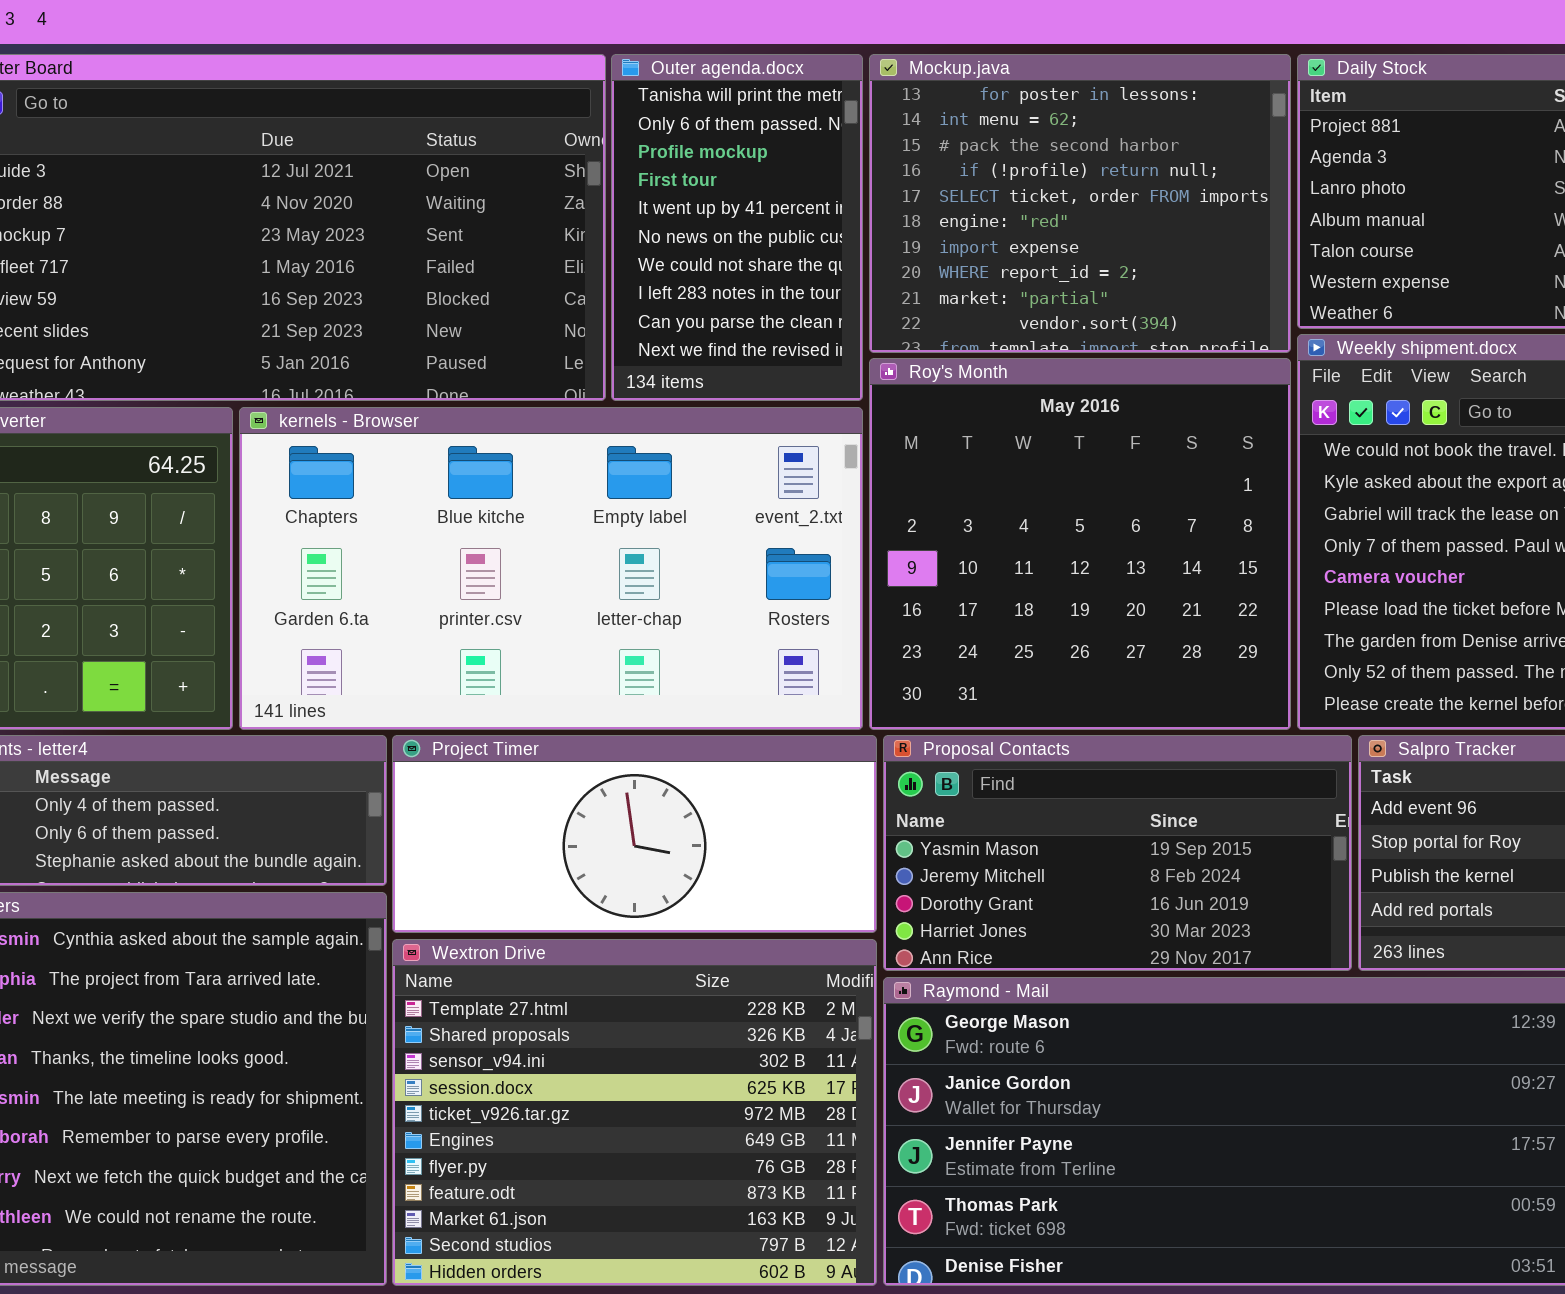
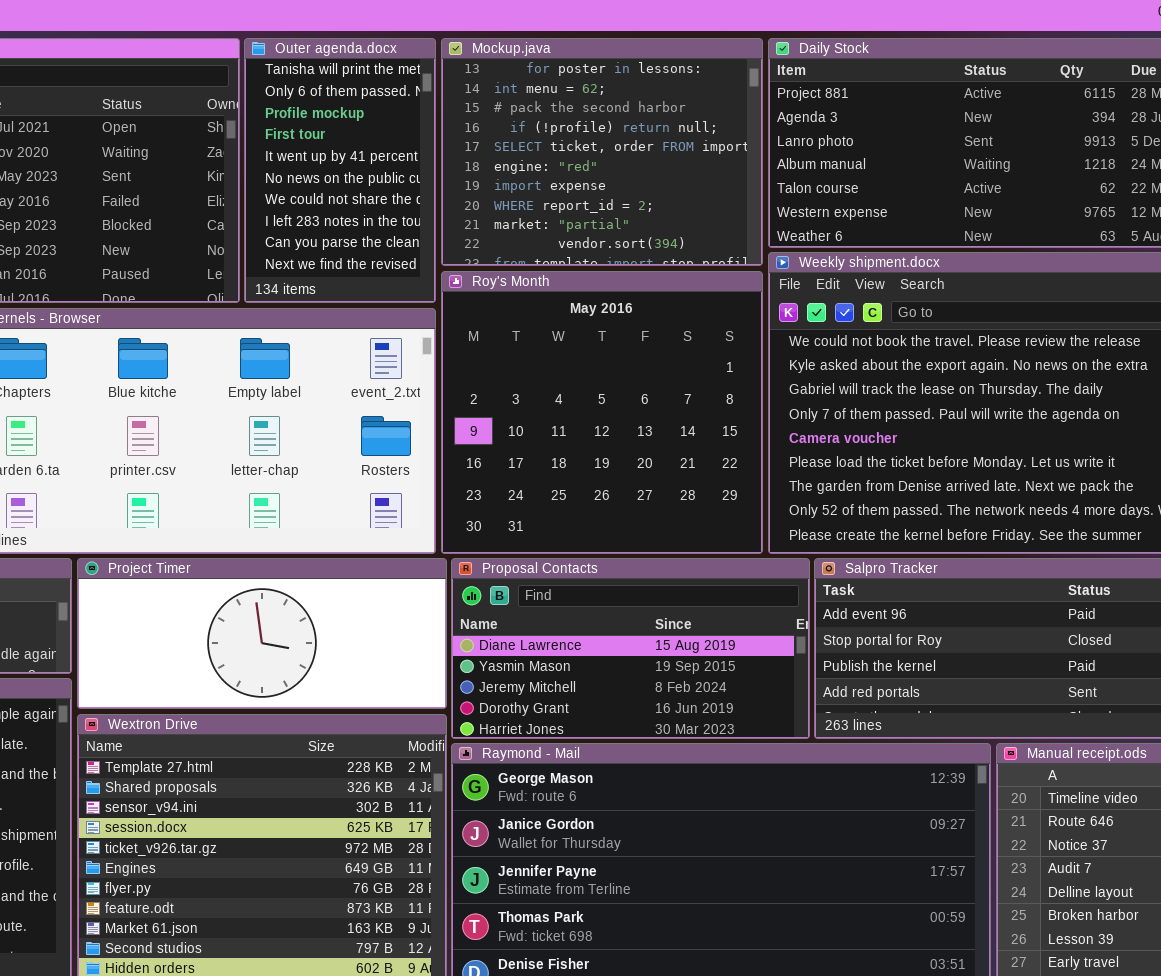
Proposal Contacts: [883,735,1352,971] -> [451,558,810,739], scrolled up 1 row

